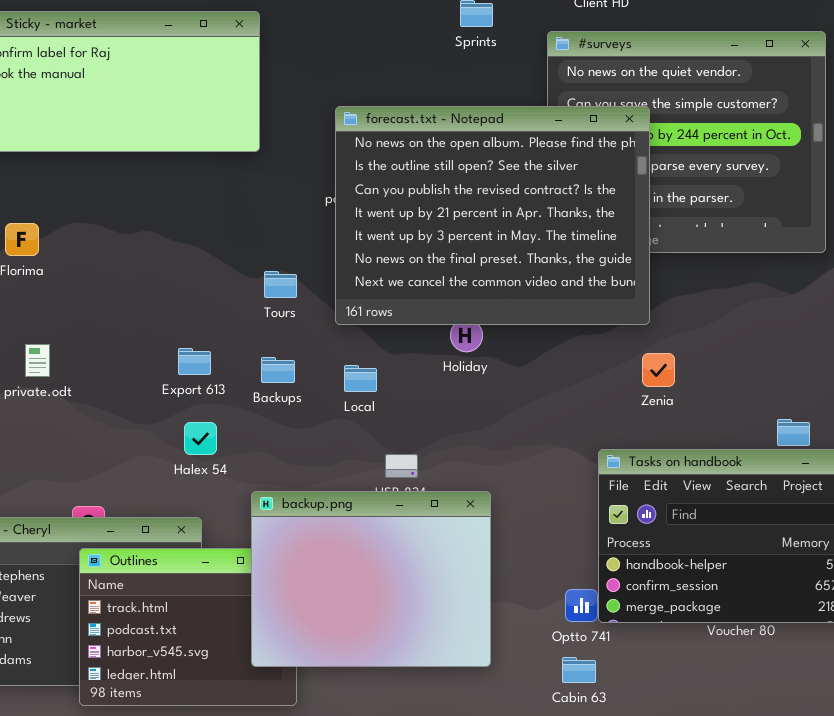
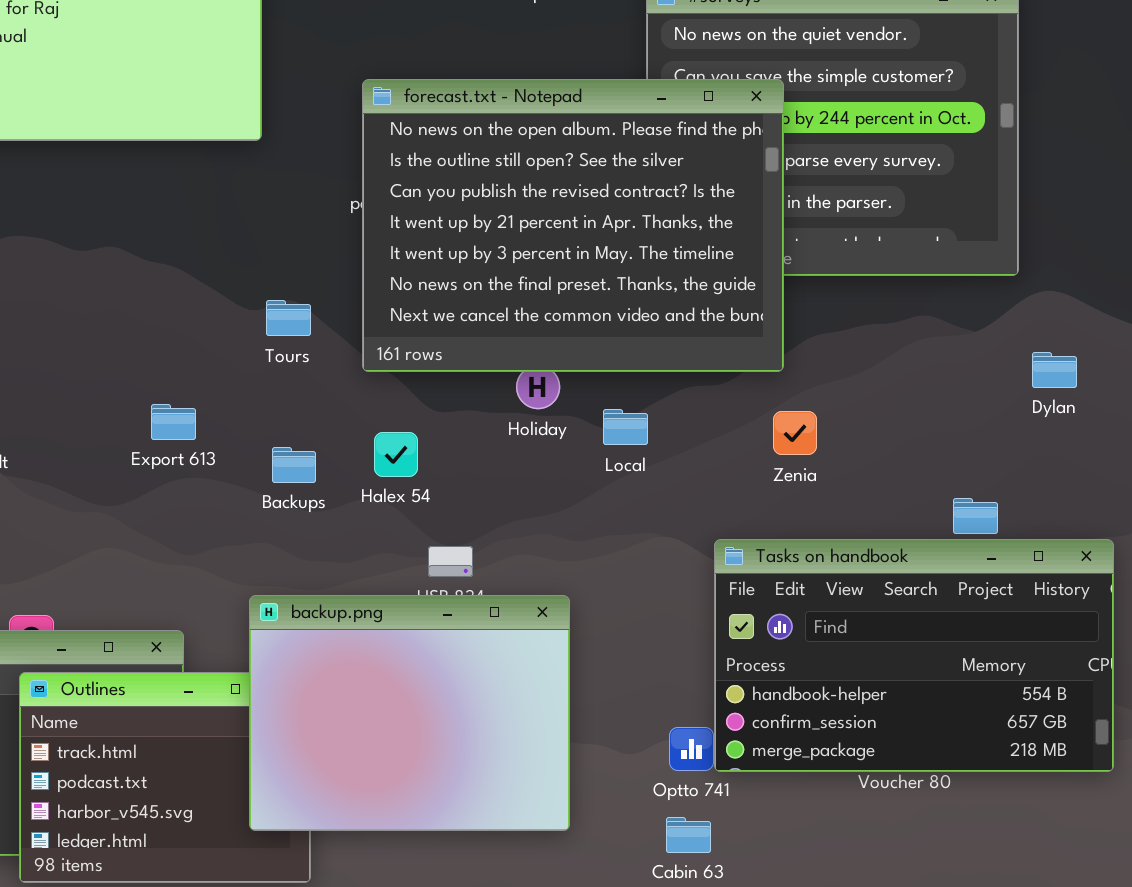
Backups: [261,357,295,383] -> [272,447,316,483], moved
Local: [344,365,377,392] -> [603,409,648,445], moved
Halex 54: [184,422,217,455] -> [374,432,418,477], moved

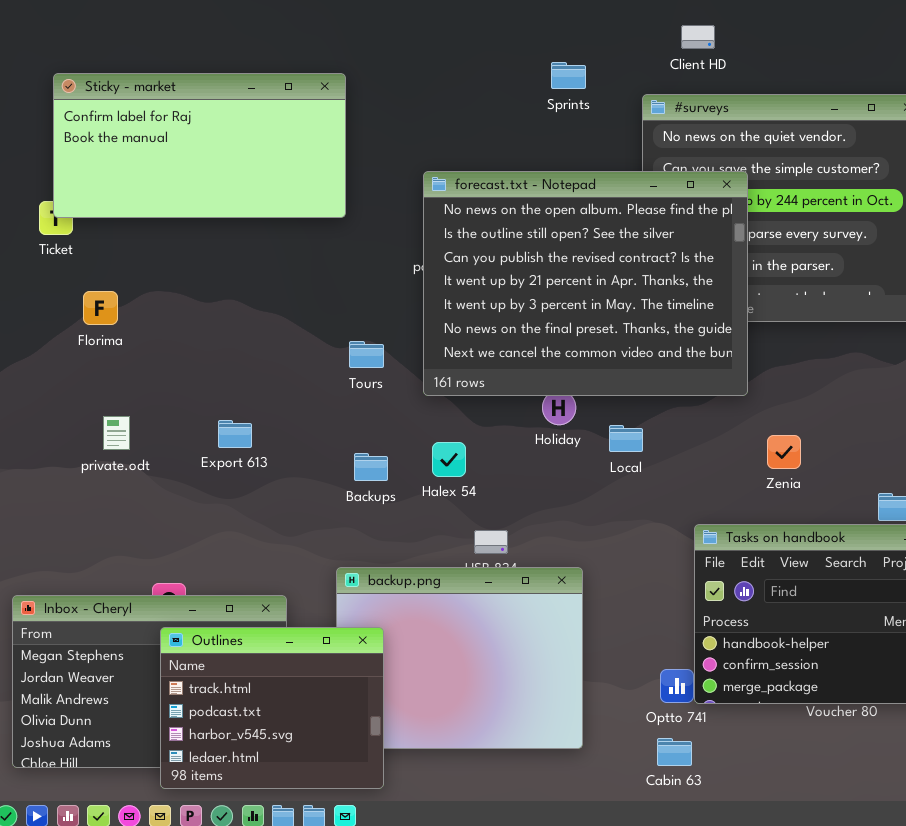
Export 613: [151,404,196,440] -> [218,420,252,448], moved
Zenia: [773,411,817,455] -> [767,435,801,469], moved
Outlines: [19,672,311,883] -> [160,627,384,789], raised

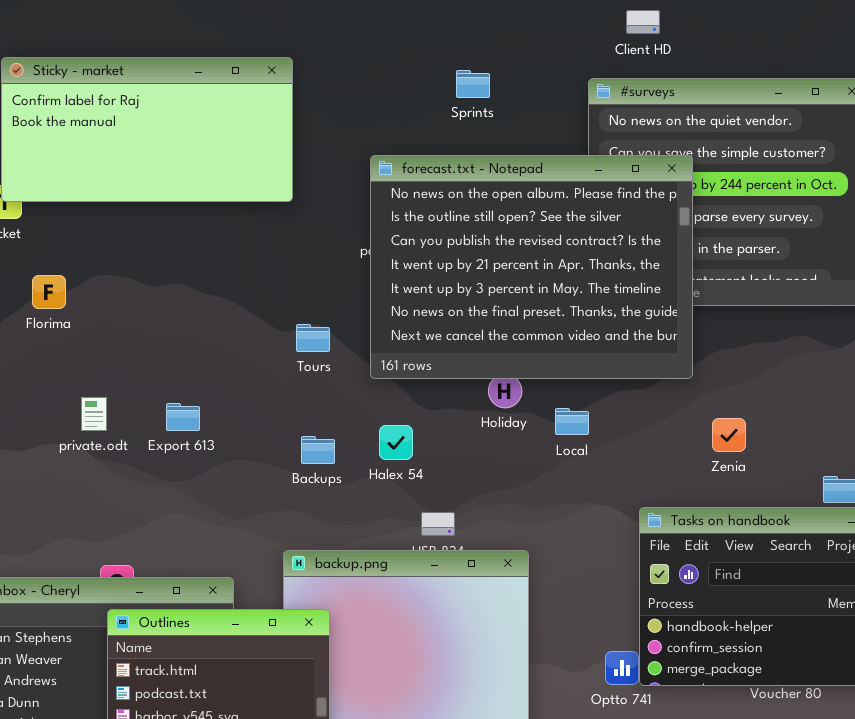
Sprints: [551,62,586,89] -> [456,70,490,98], moved
private.odt: [103,416,130,450] -> [81,397,107,431], moved

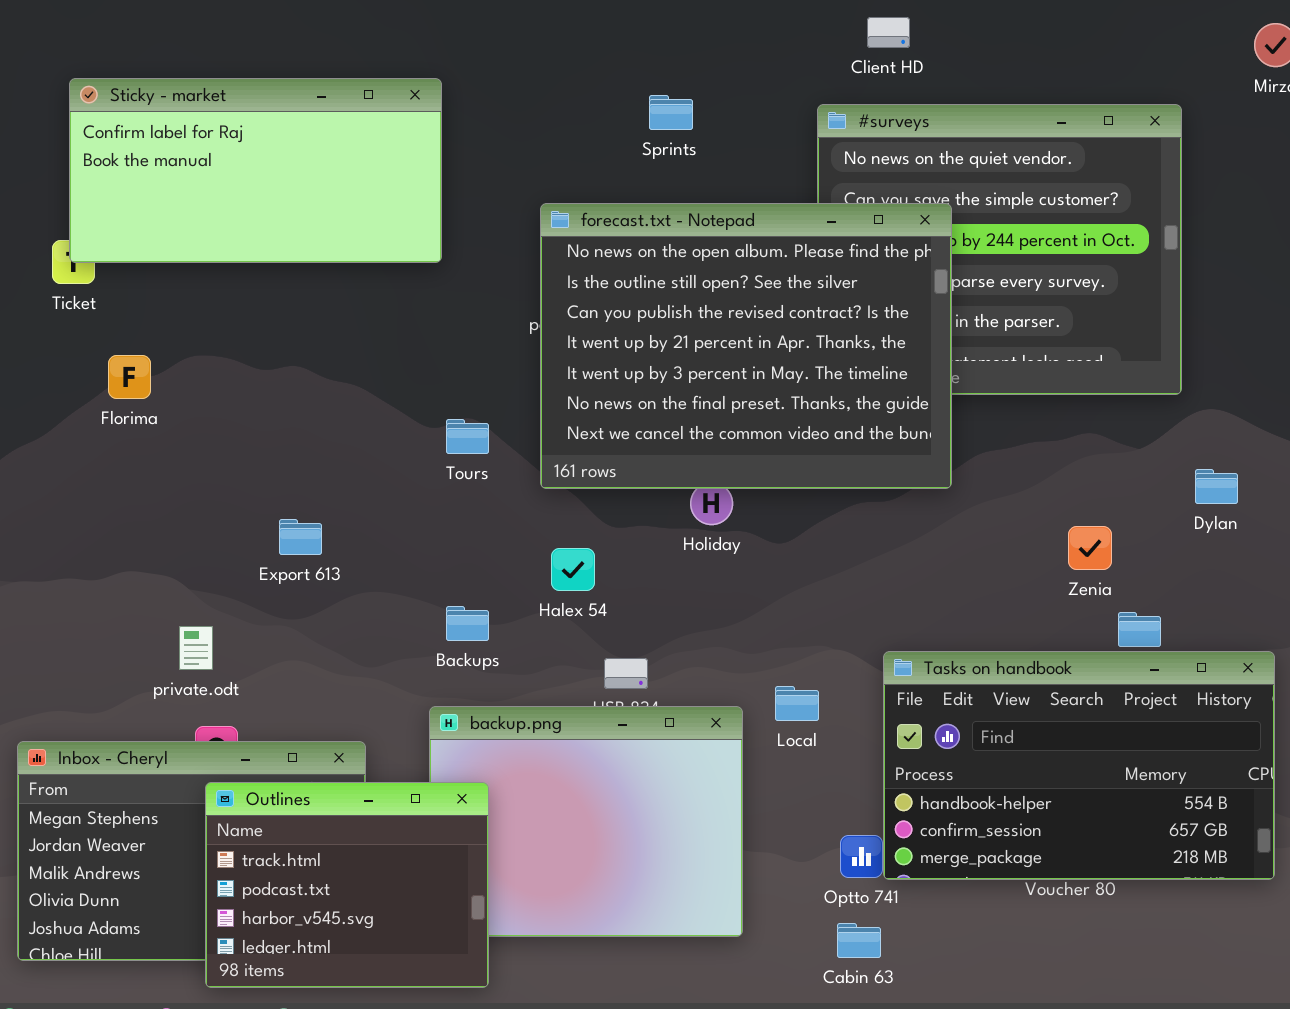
private.odt: [81,397,107,431] -> [179,626,213,670], moved
Local: [555,408,589,435] -> [775,686,819,721], moved
Zenia: [712,418,746,452] -> [1068,526,1112,570], moved
Backups: [301,436,335,464] -> [446,606,489,641], moved

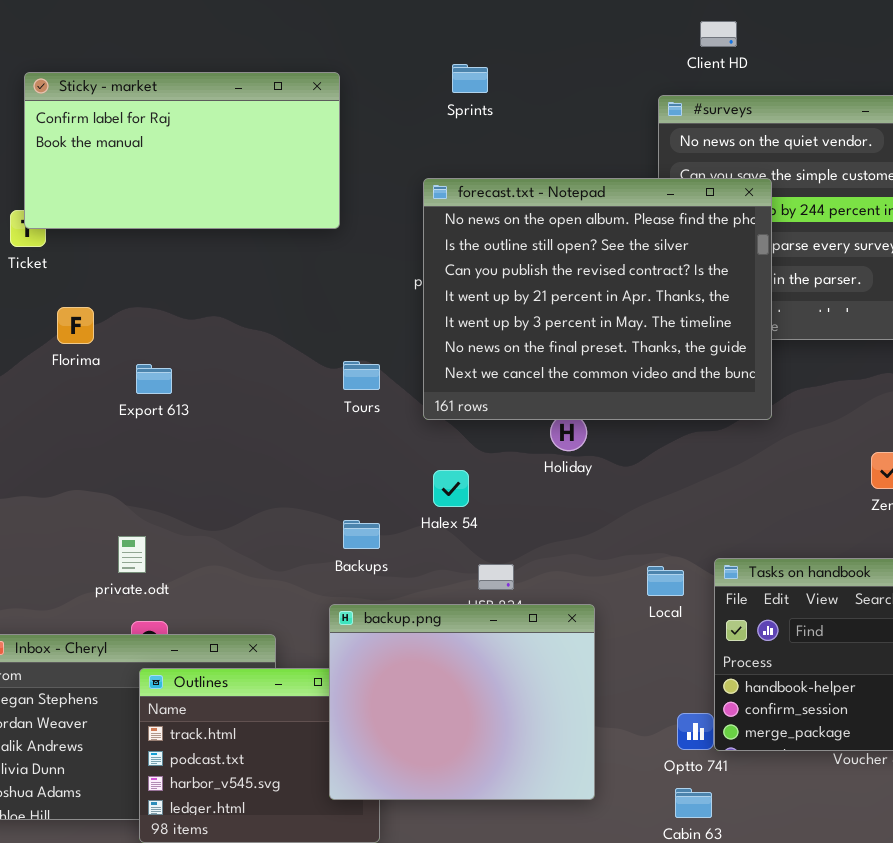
Sprints: [649,95,693,130] -> [452,64,488,93], moved
Export 613: [279,519,322,555] -> [136,364,172,394], moved
Local: [775,686,819,721] -> [647,566,684,596], moved
backup.png: [429,706,743,937] -> [329,604,595,800], raised

